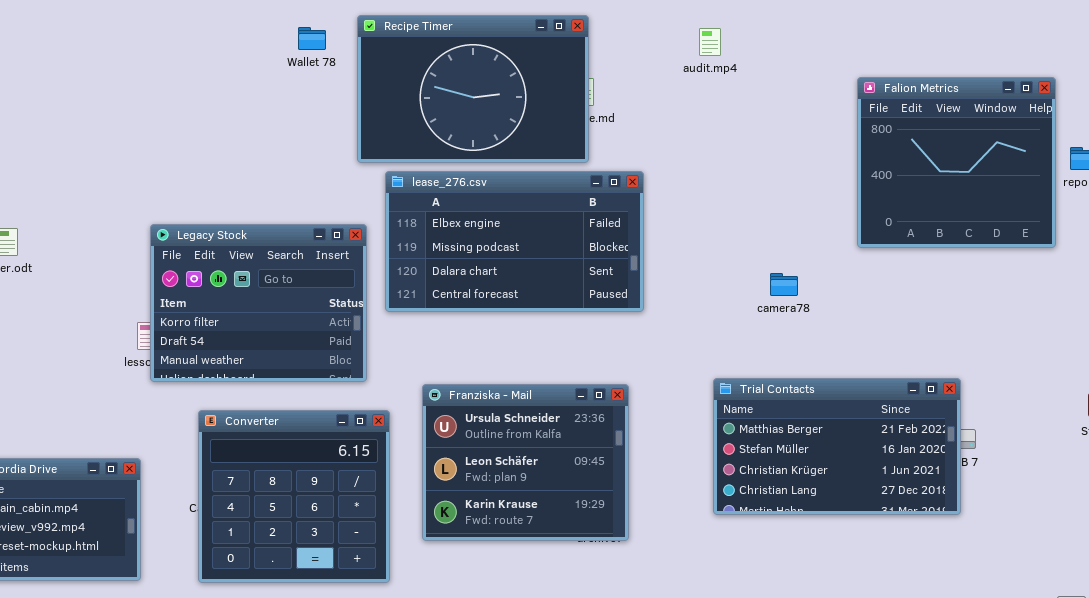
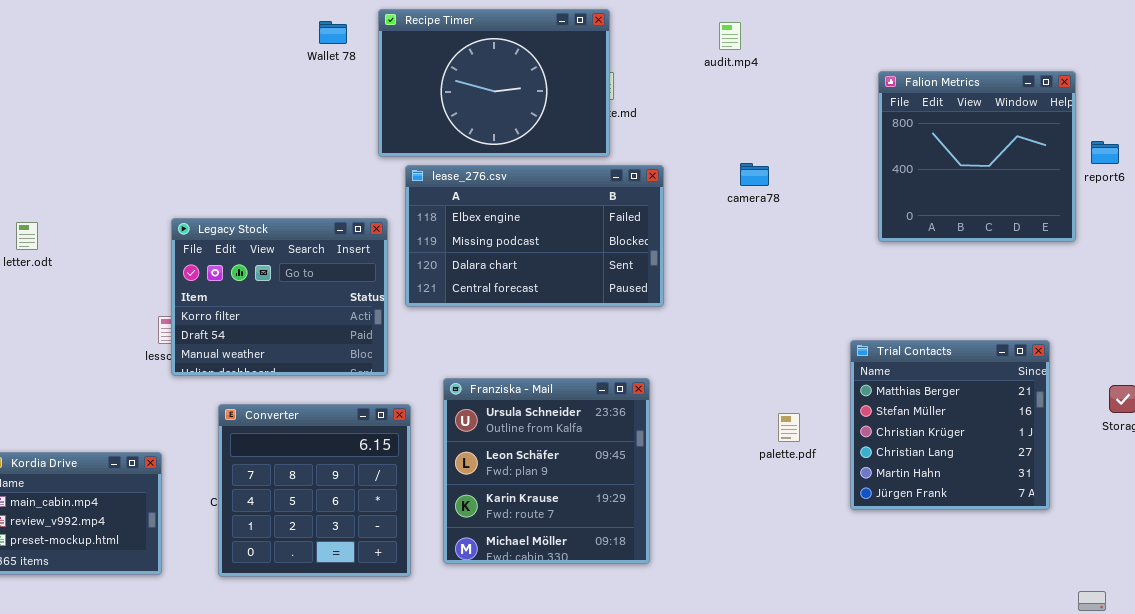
camera78: [770,273,798,296] -> [740,163,769,186], moved
Trial Contacts: [713,378,961,515] -> [850,340,1050,510], moved, resized
Franziska - Mail: [422,384,629,541] -> [443,378,650,564], resized

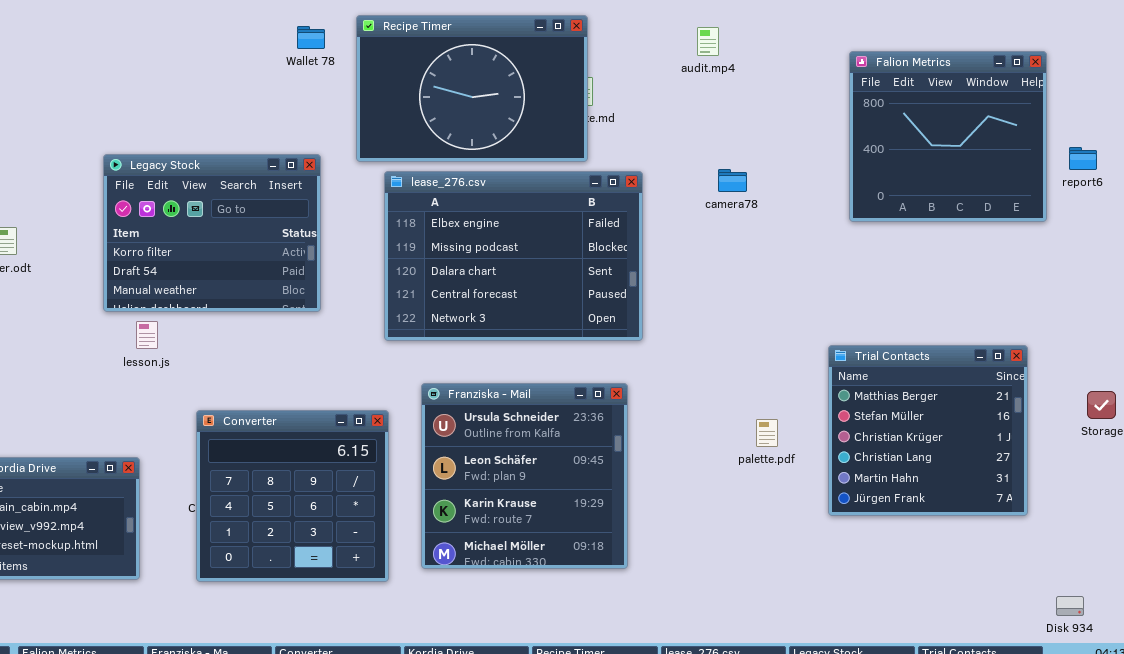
Falion Metrics: [878,71,1076,242] -> [849,51,1047,222], moved
lease_276.csv: [405,165,664,307] -> [384,171,643,341], resized
Legacy Stock: [171,218,388,376] -> [103,154,321,312], moved

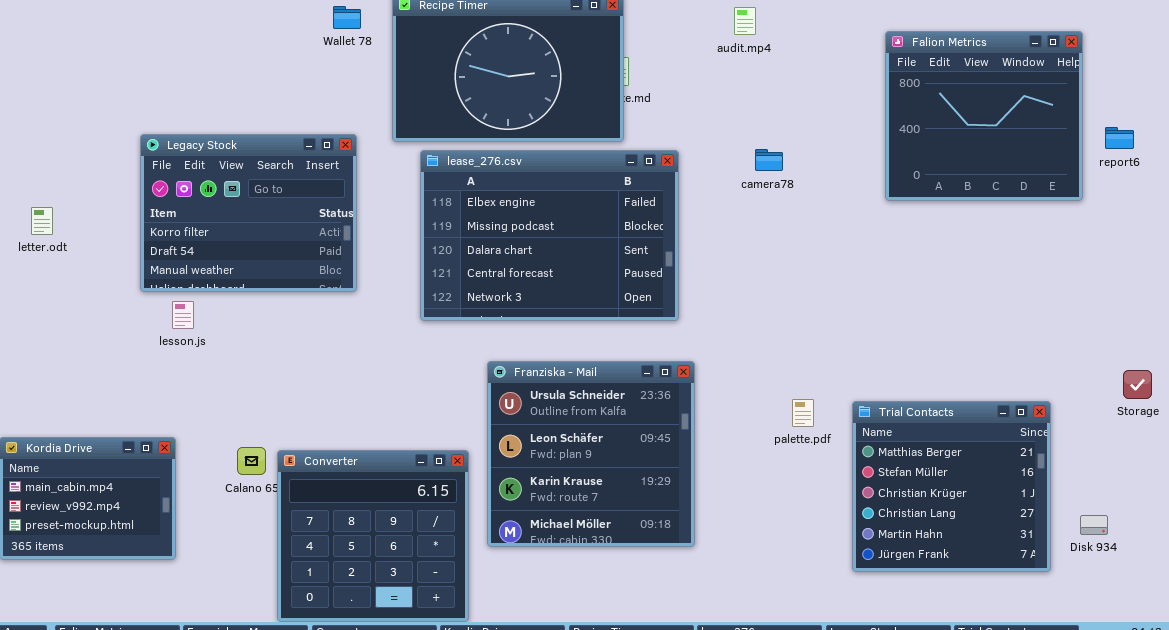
Trial Contacts: [828,345,1028,516] -> [852,401,1051,572], moved
Franziska - Mail: [421,383,628,569] -> [487,361,695,547], moved
Converter: [196,410,389,582] -> [277,450,469,622], moved
Disk 934: [1056,596,1084,616] -> [1080,515,1108,535], moved

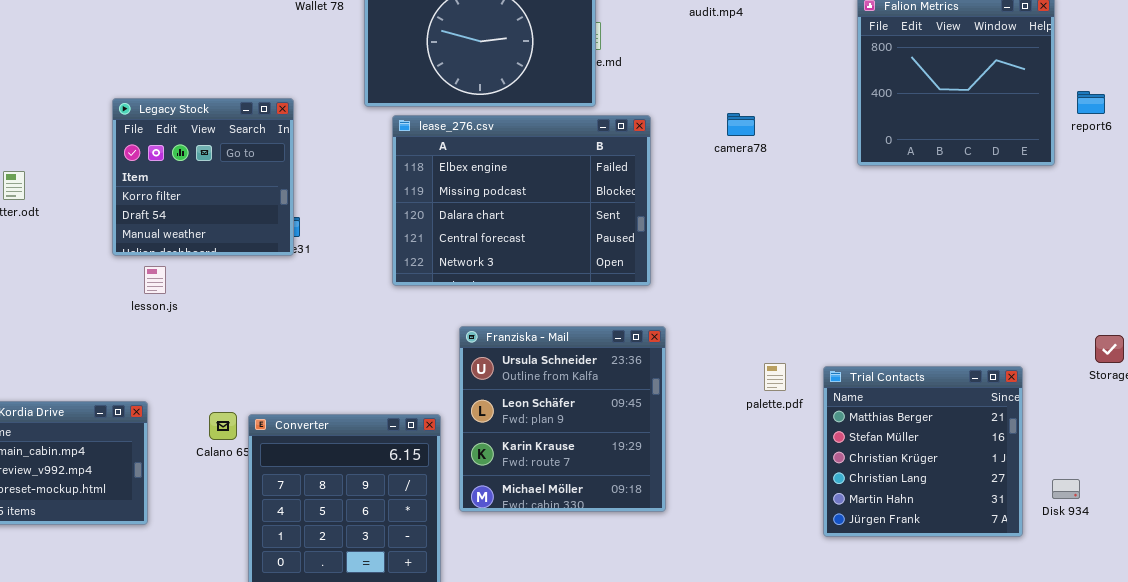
Legacy Stock: [140,134,357,292] -> [112,98,294,256], resized

